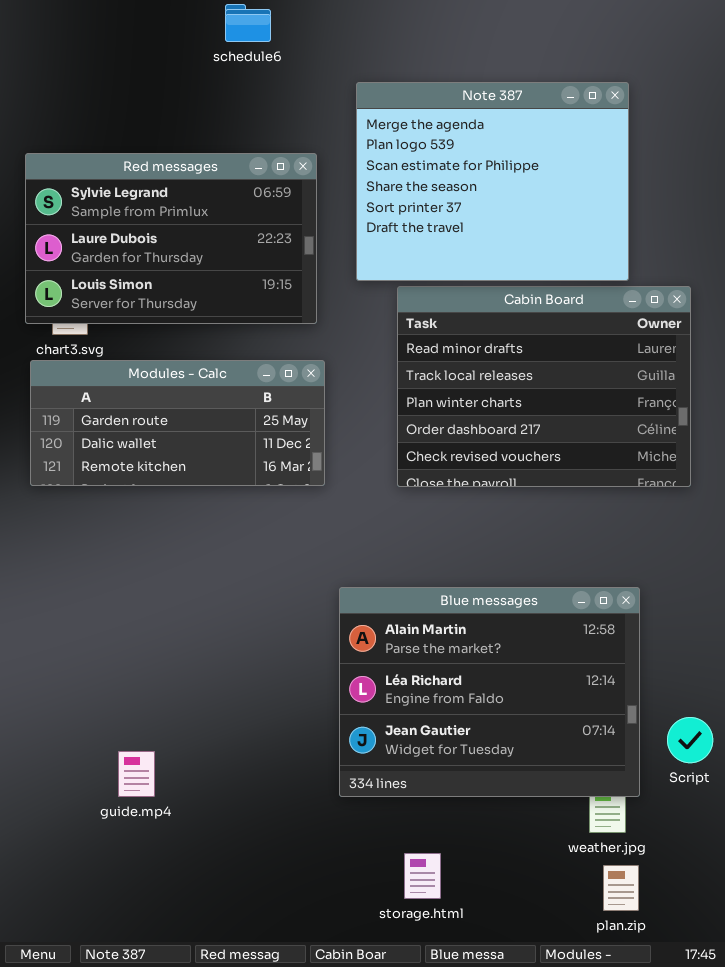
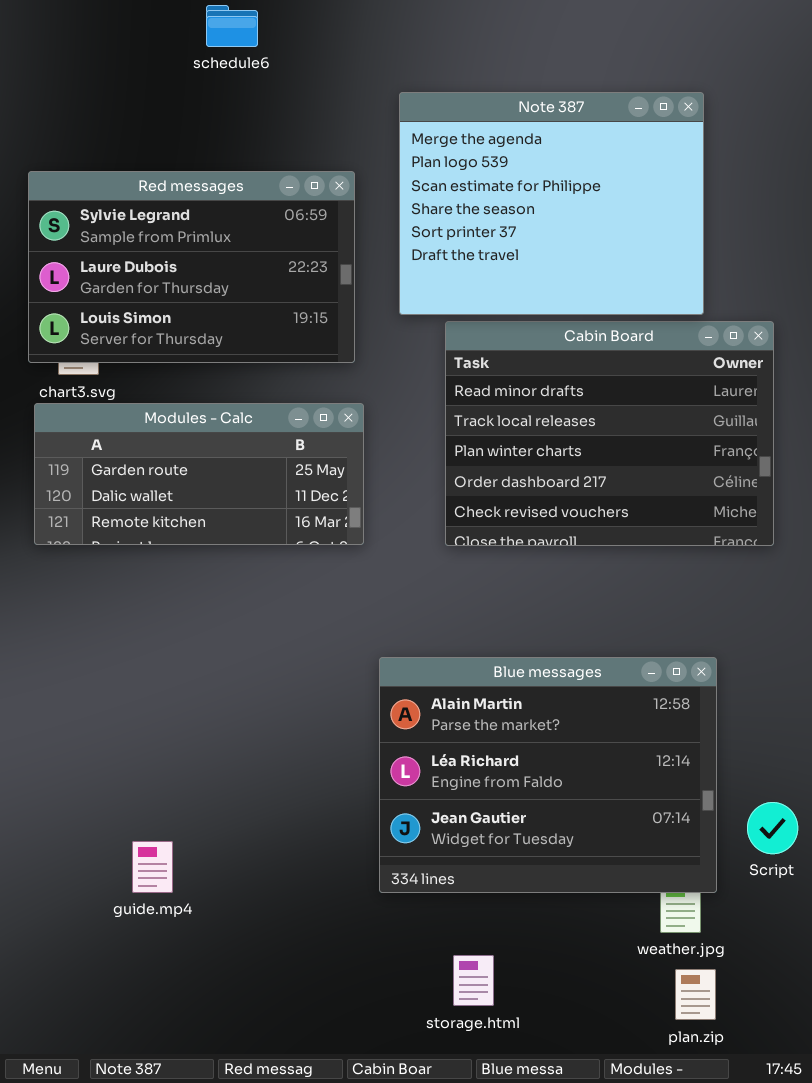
schedule6: [225,4,271,42] -> [206,5,258,47], moved

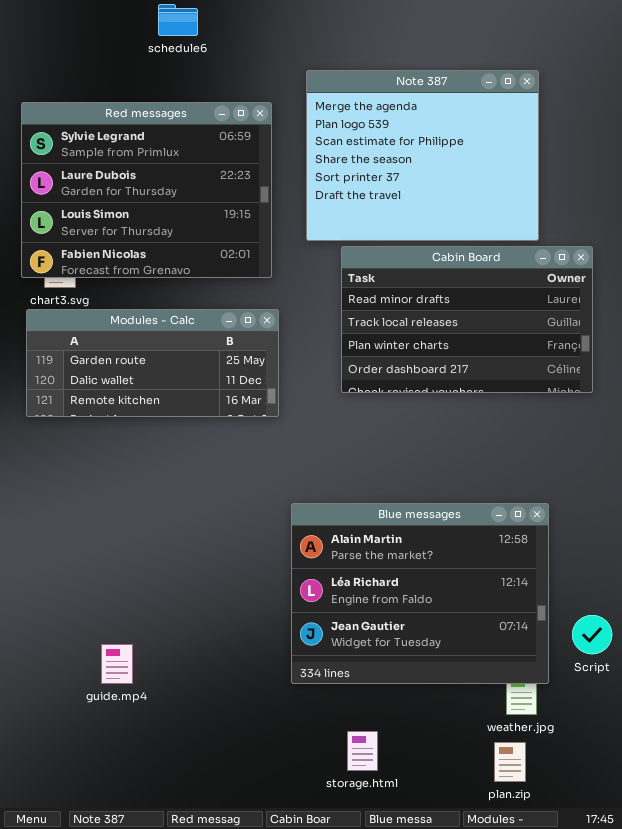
Red messages: [28,171,355,363] -> [21,102,272,278], resized
Cabin Board: [445,321,774,546] -> [341,246,593,393], resized
plan.zip: [675,969,716,1020] -> [494,742,526,782], moved

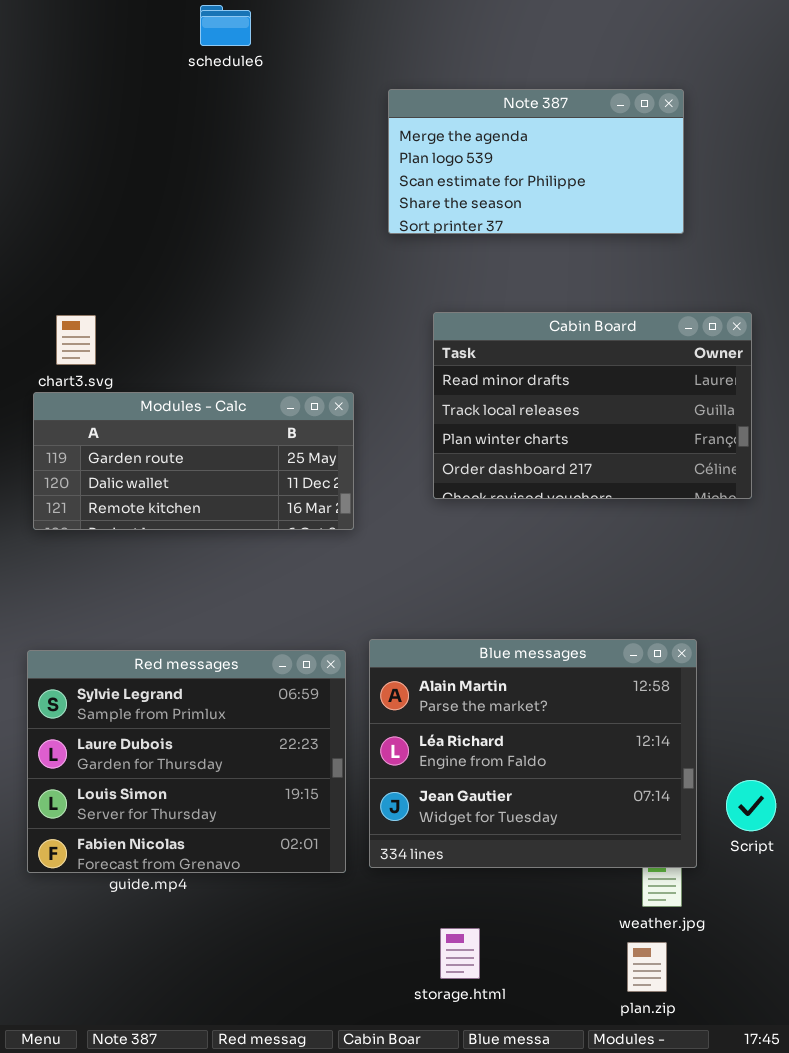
Note 387: [306,70,539,241] -> [388,89,684,234], resized
Red messages: [21,102,272,278] -> [27,650,346,873], moved

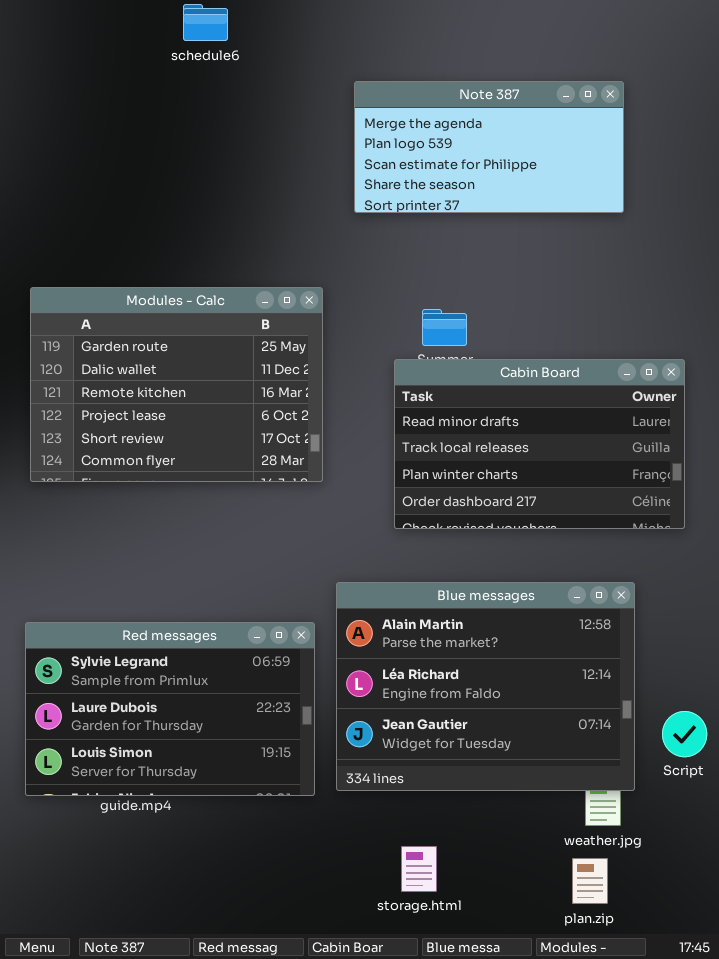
Cabin Board: [433,312,752,499] -> [394,359,685,529], moved
Modules - Calc: [33,392,354,530] -> [30,287,323,482], resized
Red messages: [27,650,346,873] -> [25,622,315,796], resized

